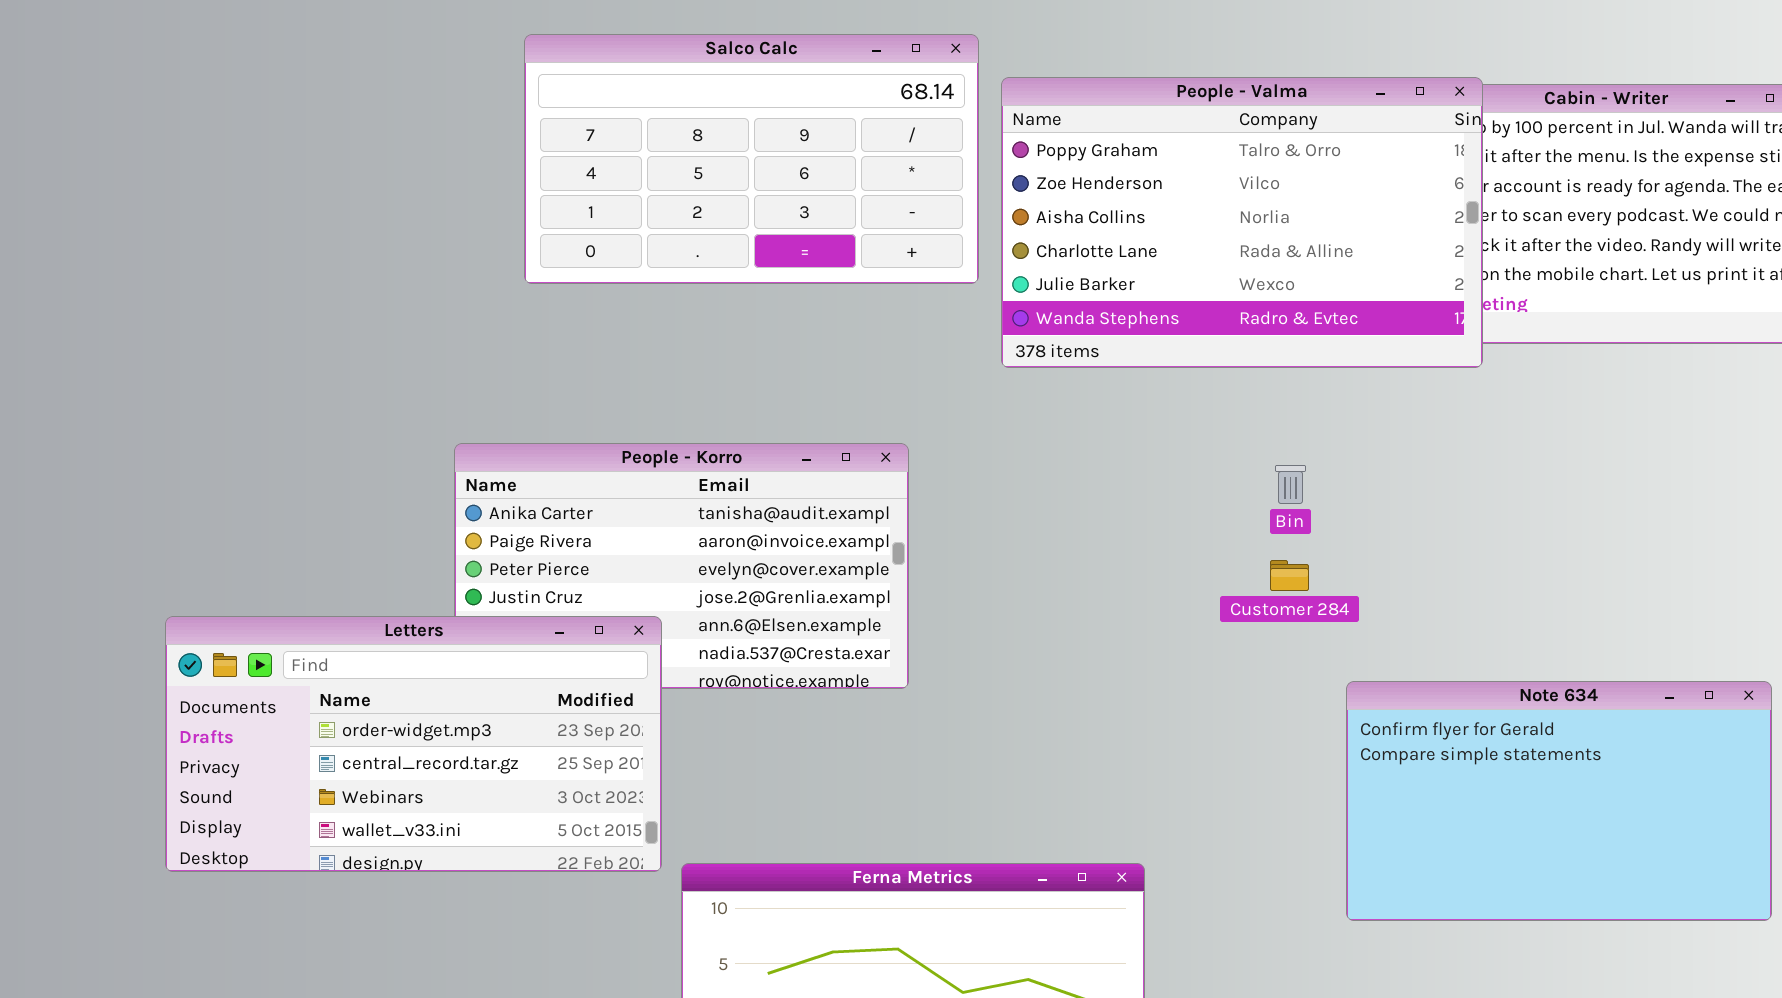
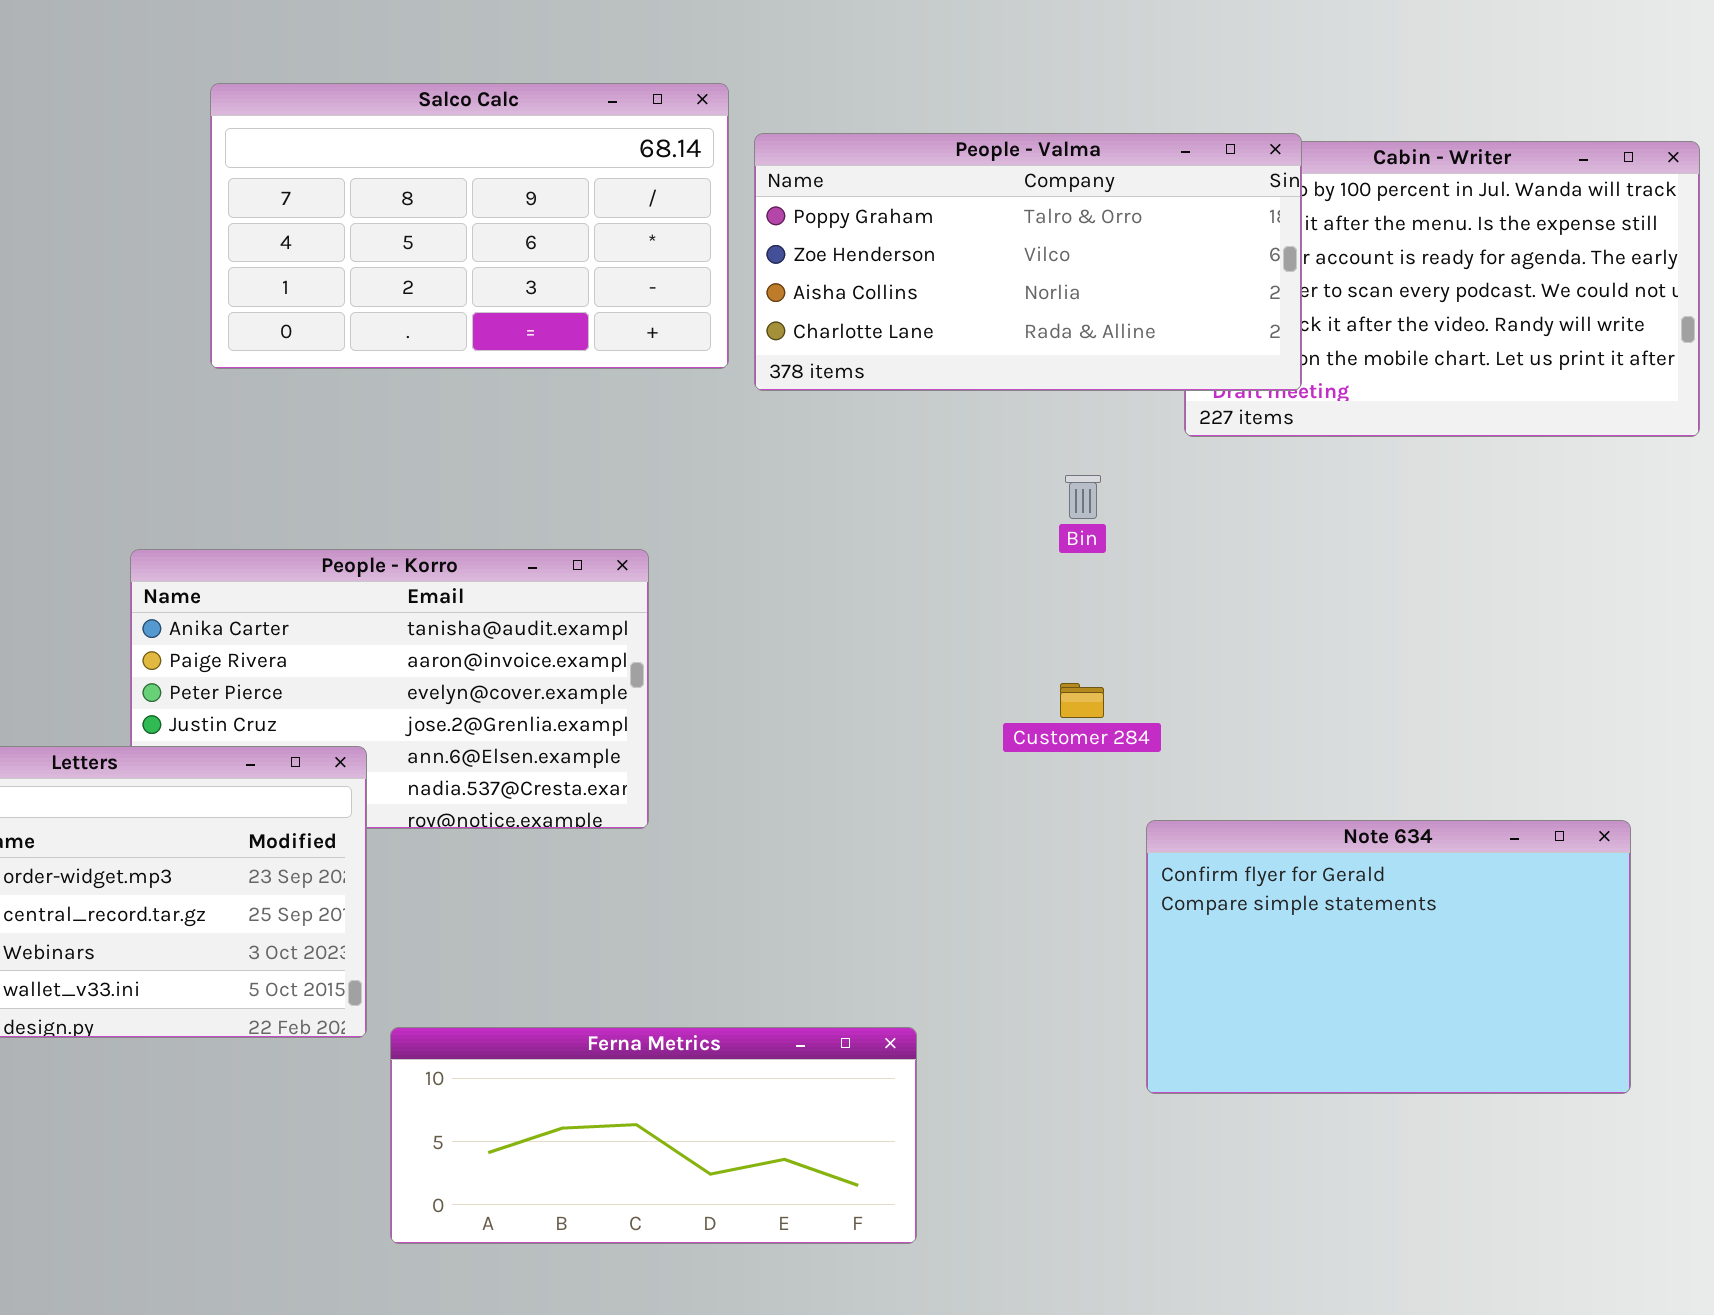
People - Valma: [1001,77,1483,368] -> [754,133,1302,391], resized
Bin: [1275,465,1306,504] -> [1065,475,1101,519], moved

